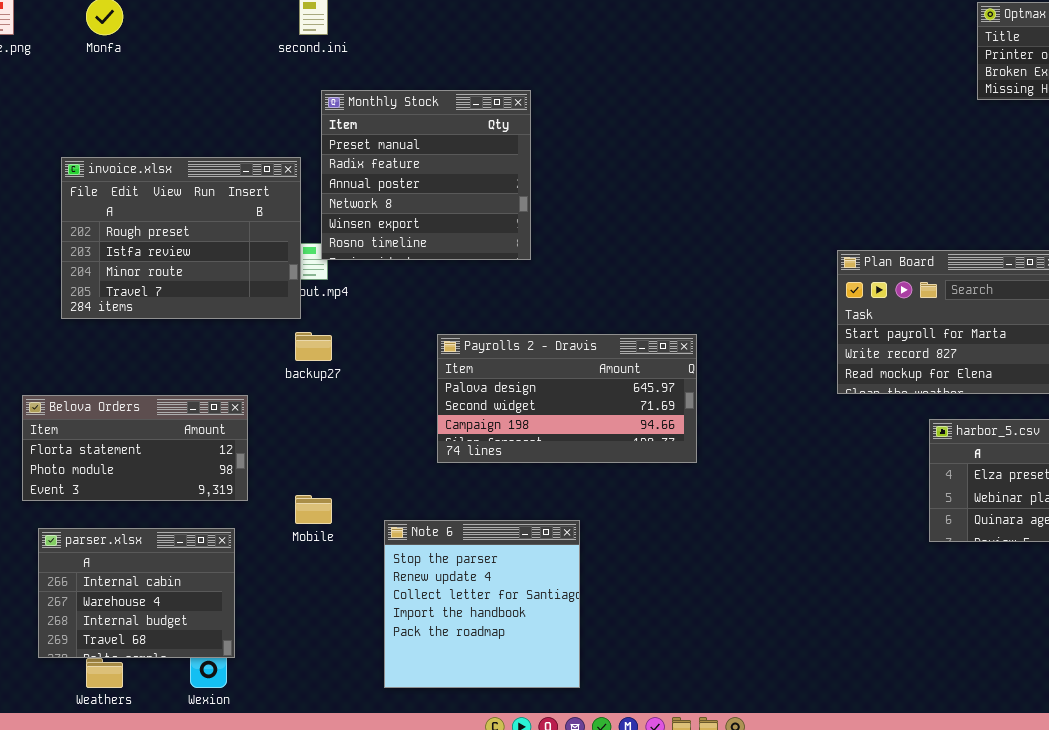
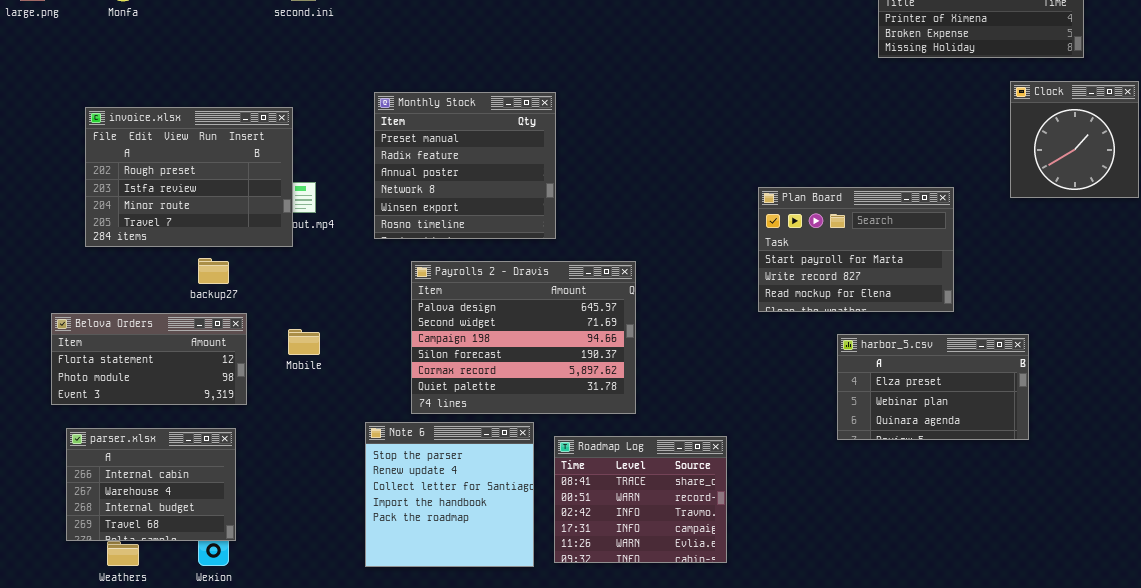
Monthly Stock: [321,90,531,260] -> [374,92,556,239], moved
backup27: [295,332,332,361] -> [198,258,229,284], moved
Payrolls 2 - Dravis: [437,334,697,463] -> [411,261,636,414], resized
Mobile: [295,495,332,524] -> [288,329,320,355], moved
Roadmap Log: none -> [554,436,727,563], opened

